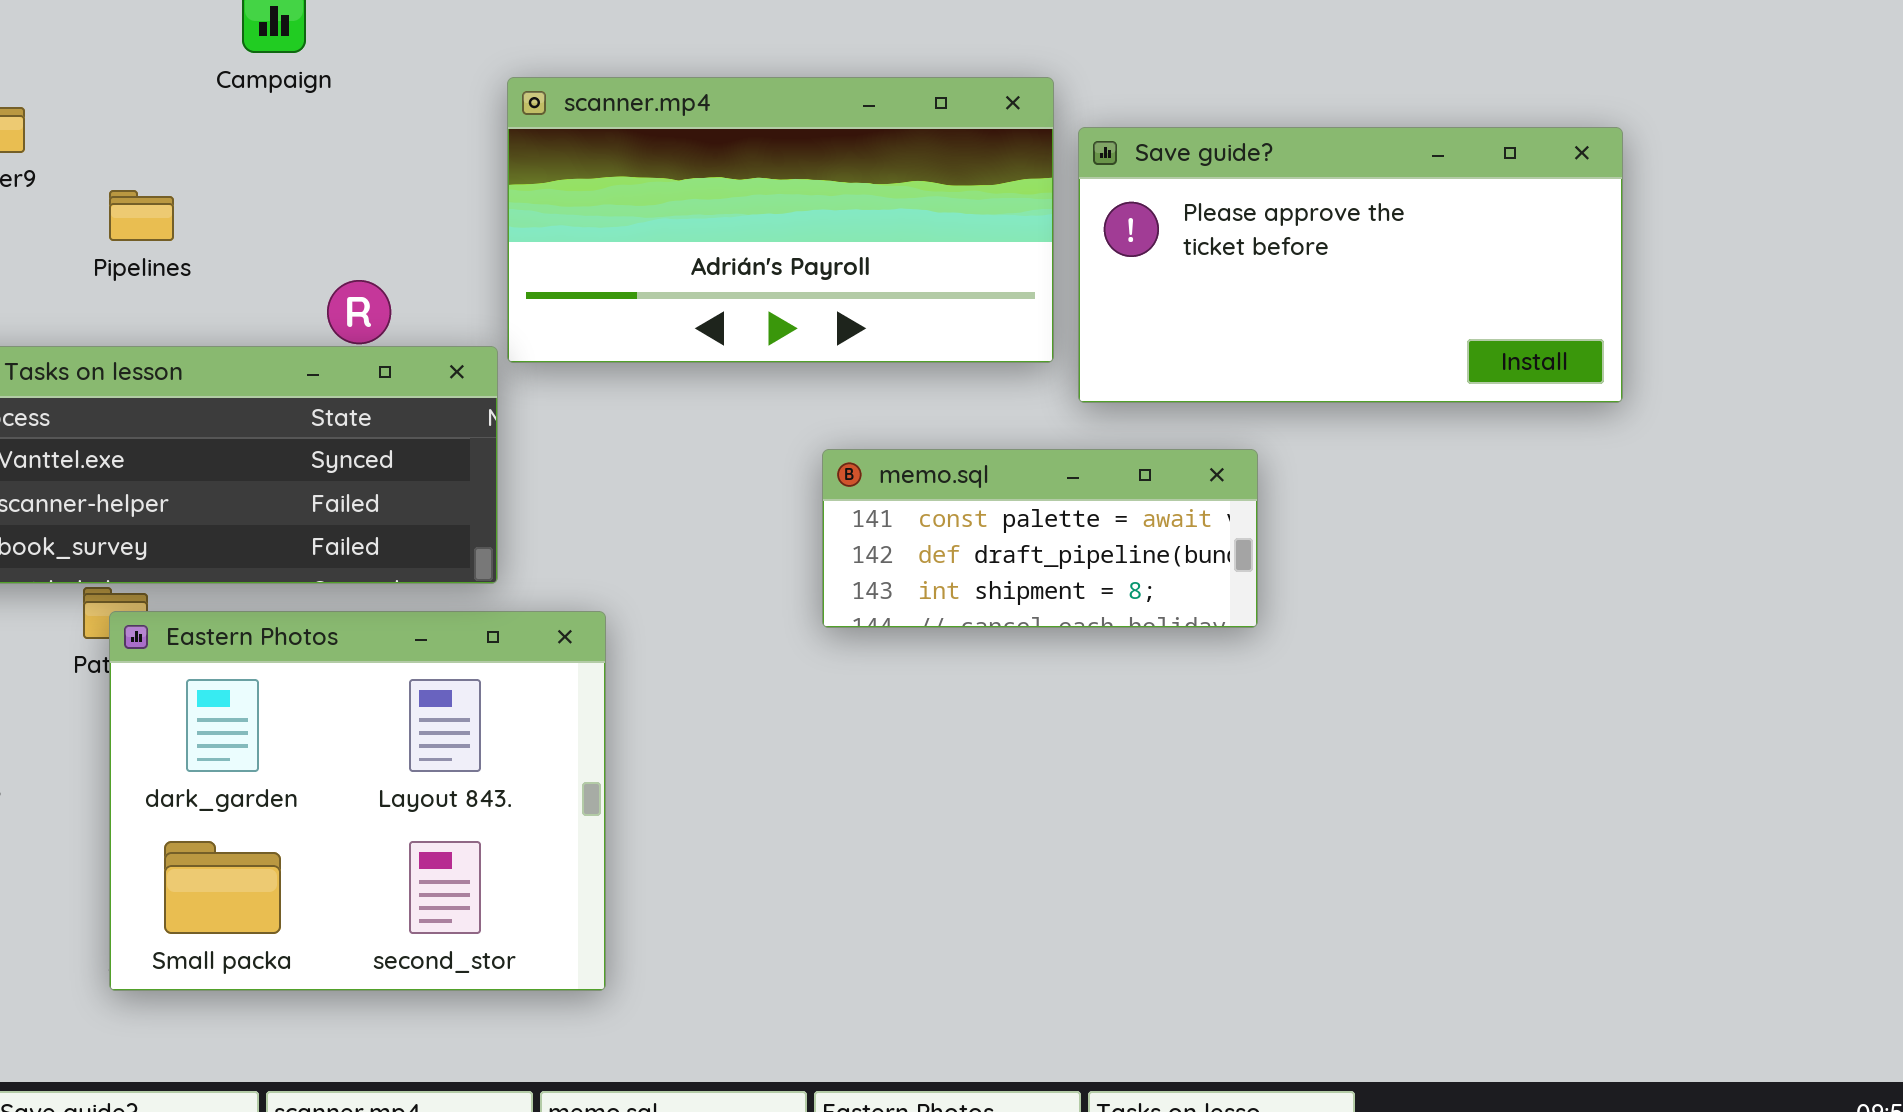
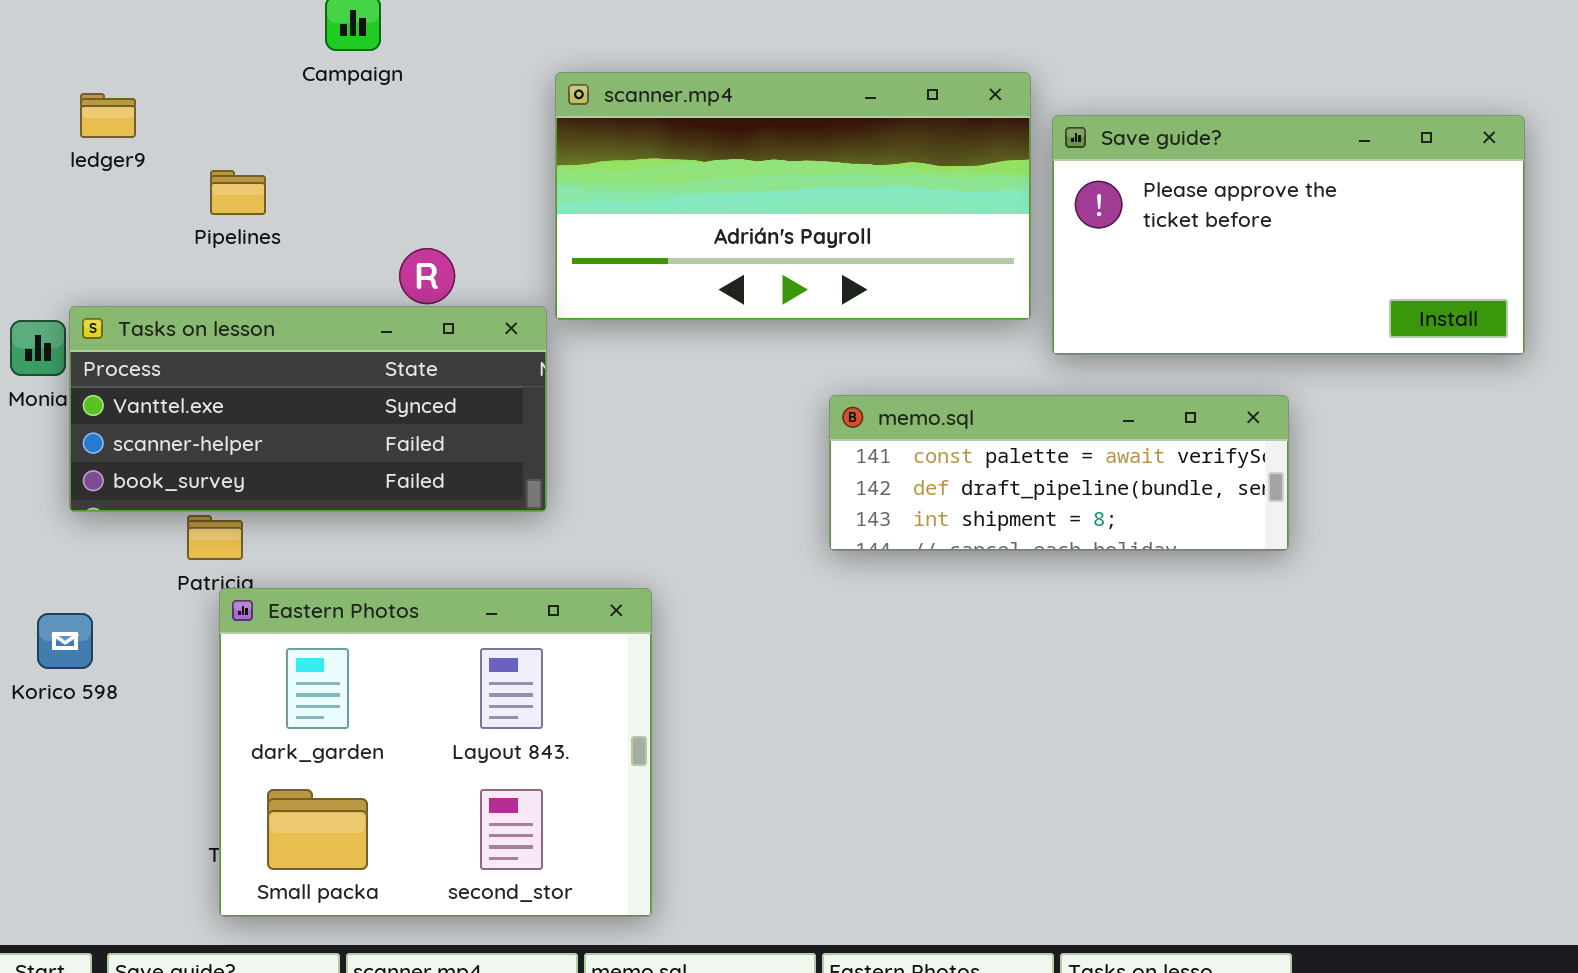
memo.sql: [822,449,1258,628] -> [829,395,1289,551], resized
Eastern Photos: [109,611,606,991] -> [219,588,652,917], moved

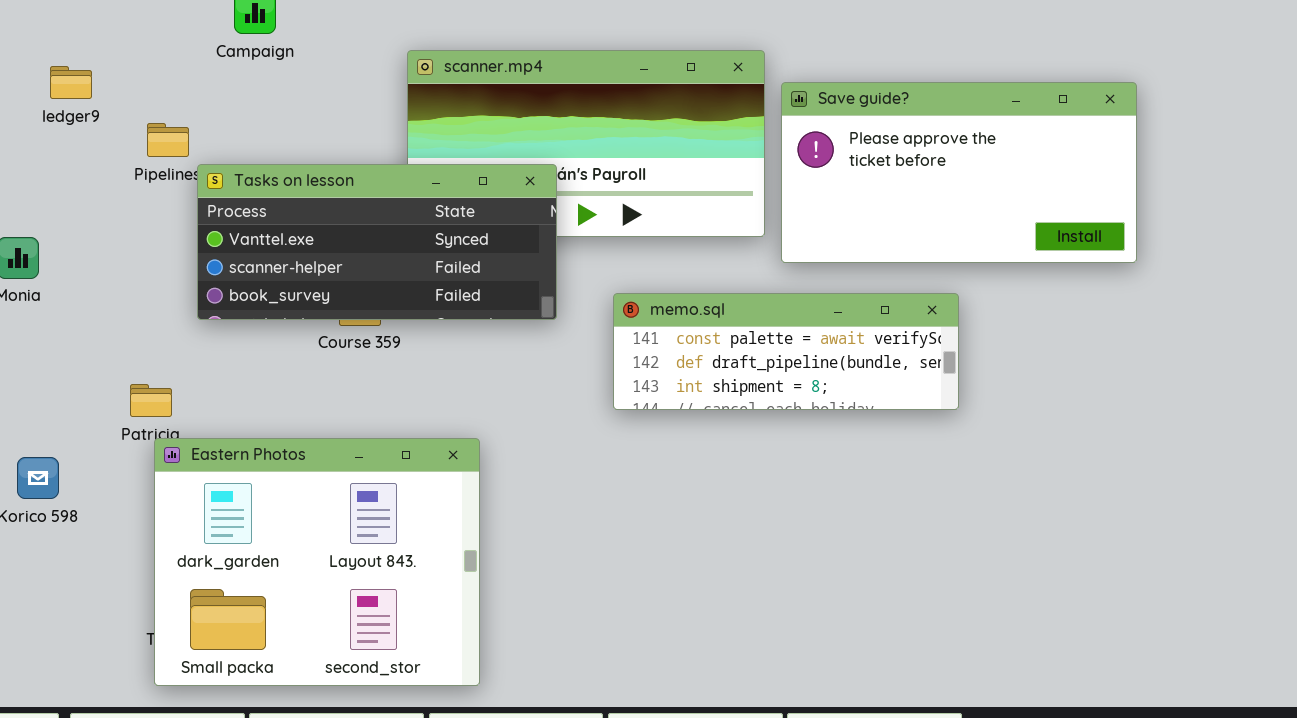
Tasks on lesson: [69,306,547,512] -> [197,164,557,320], moved

